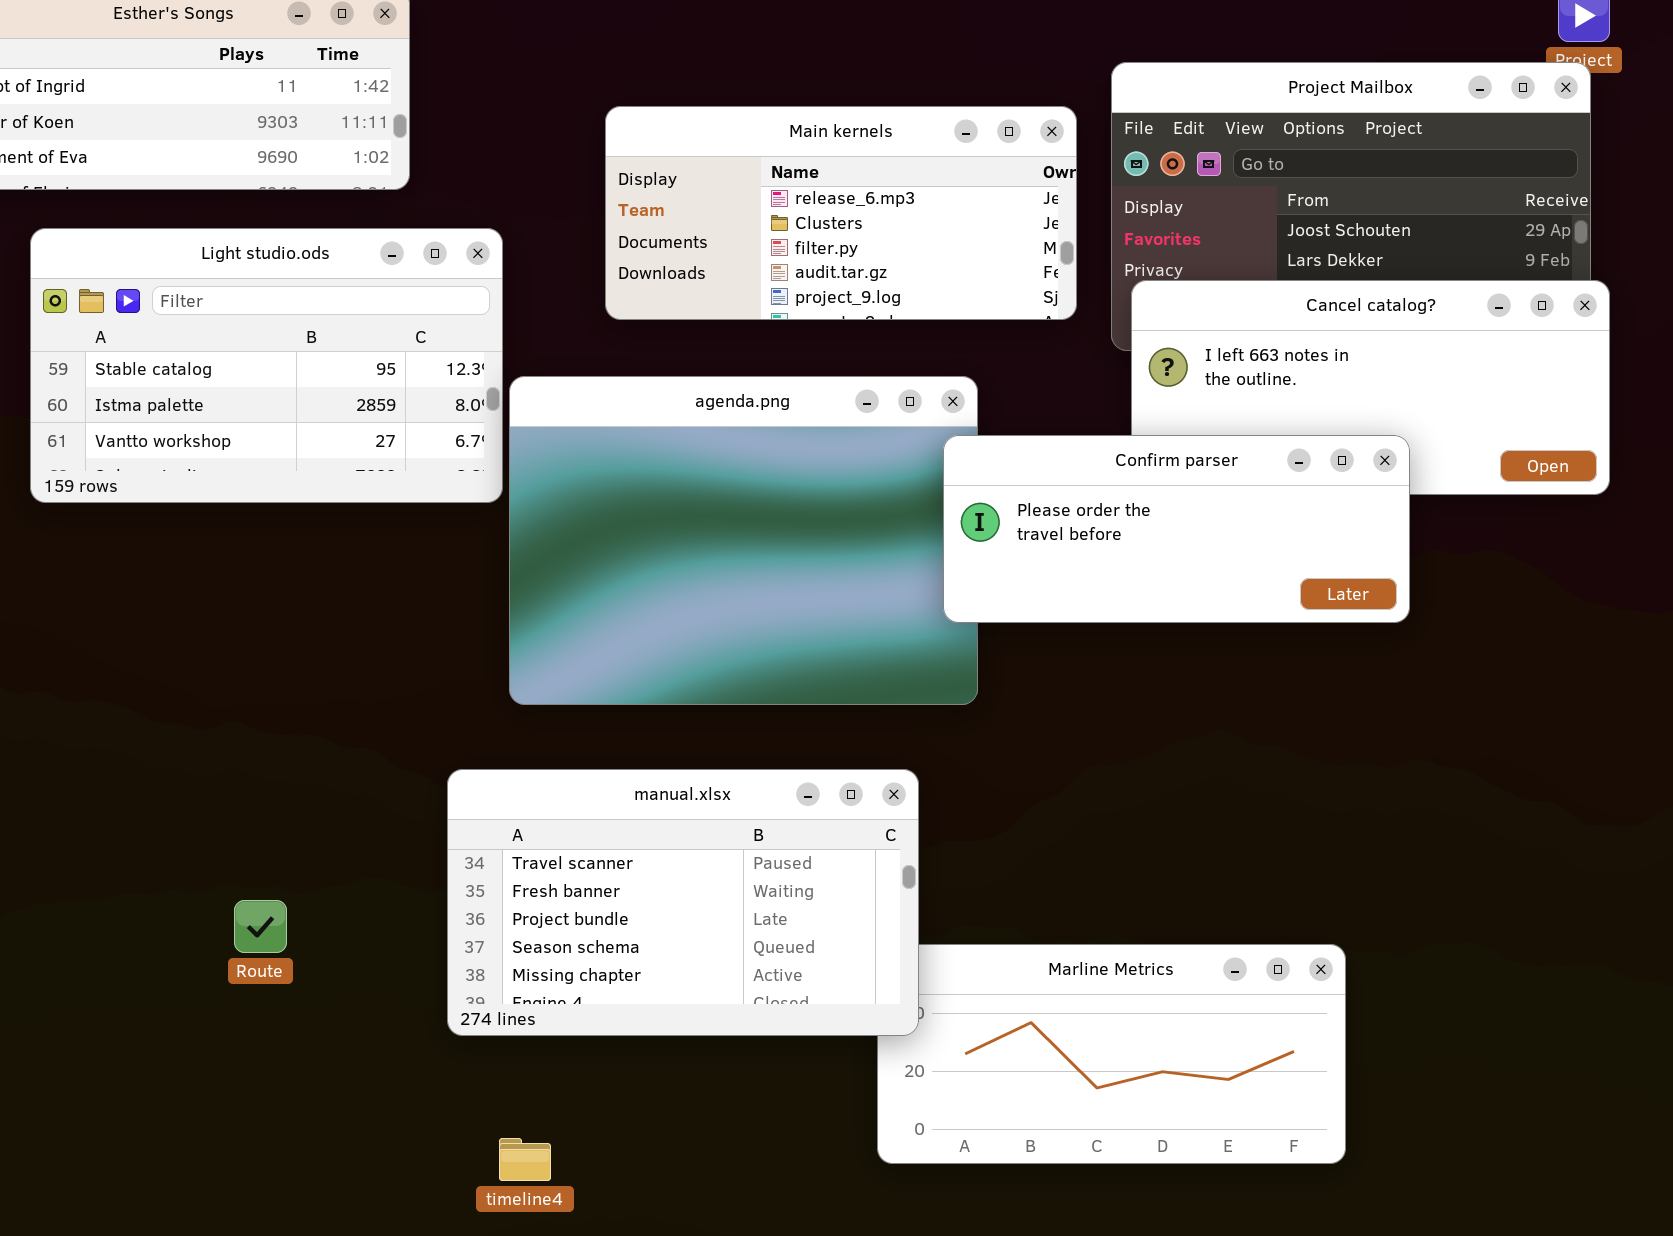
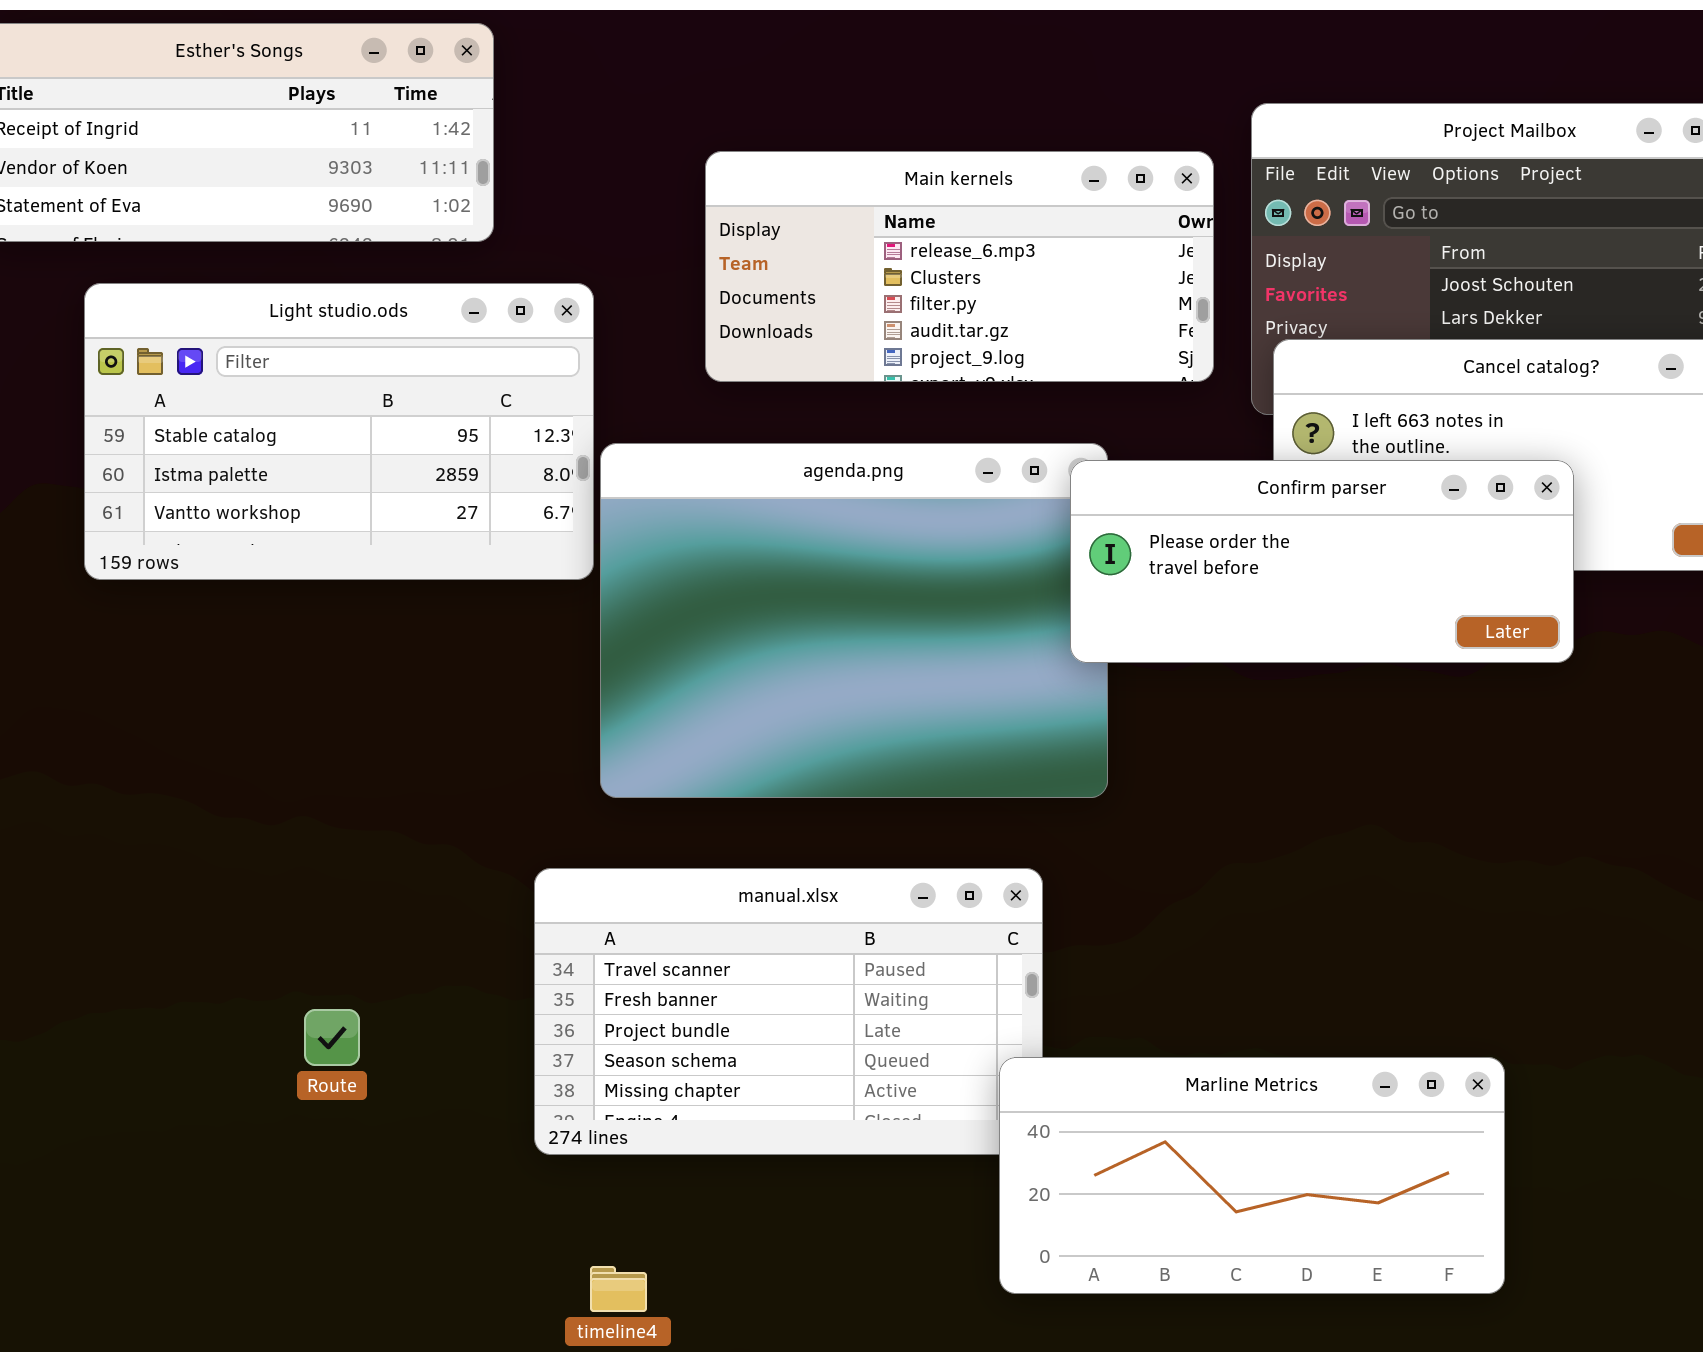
Confirm parser: [943,435,1410,623] -> [1070,460,1574,663], moved
Marline Metrics: [877,944,1346,1164] -> [999,1057,1505,1294], raised

